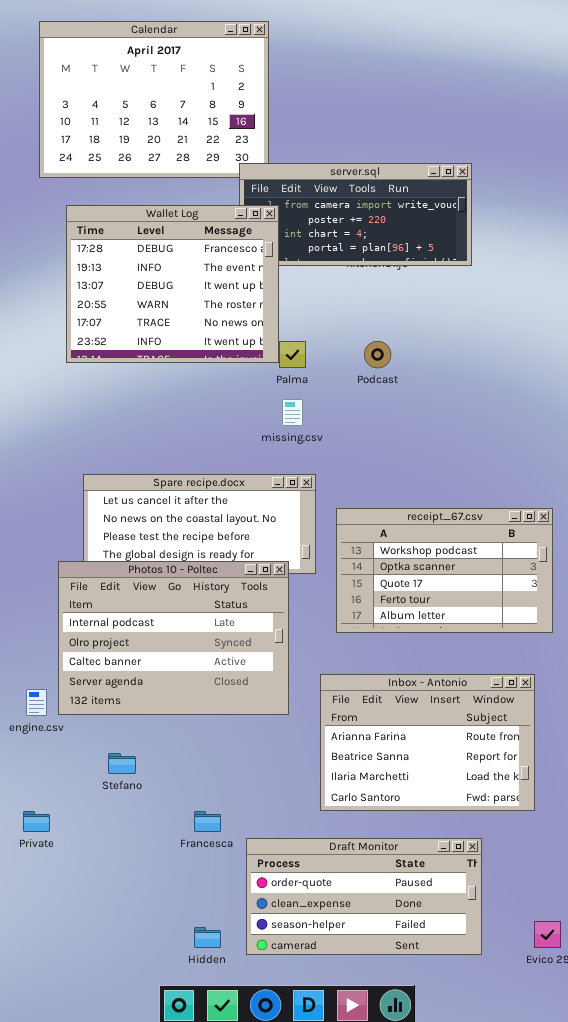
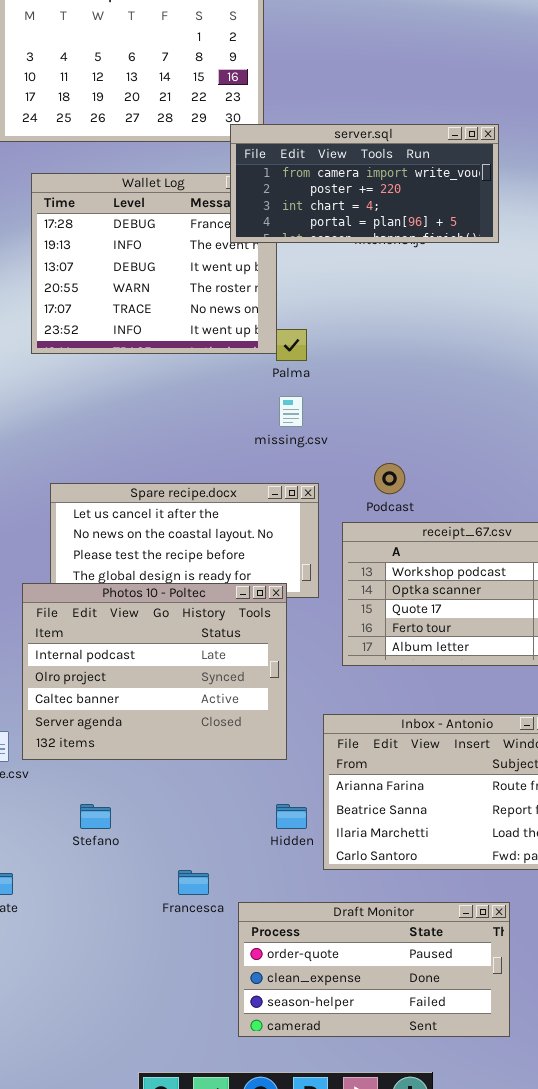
server.sql: [239,163,472,266] -> [230,124,499,243], raised
Podcast: [364,341,391,368] -> [374,463,405,494], moved
Hidden: [194,927,221,948] -> [276,804,307,829], moved

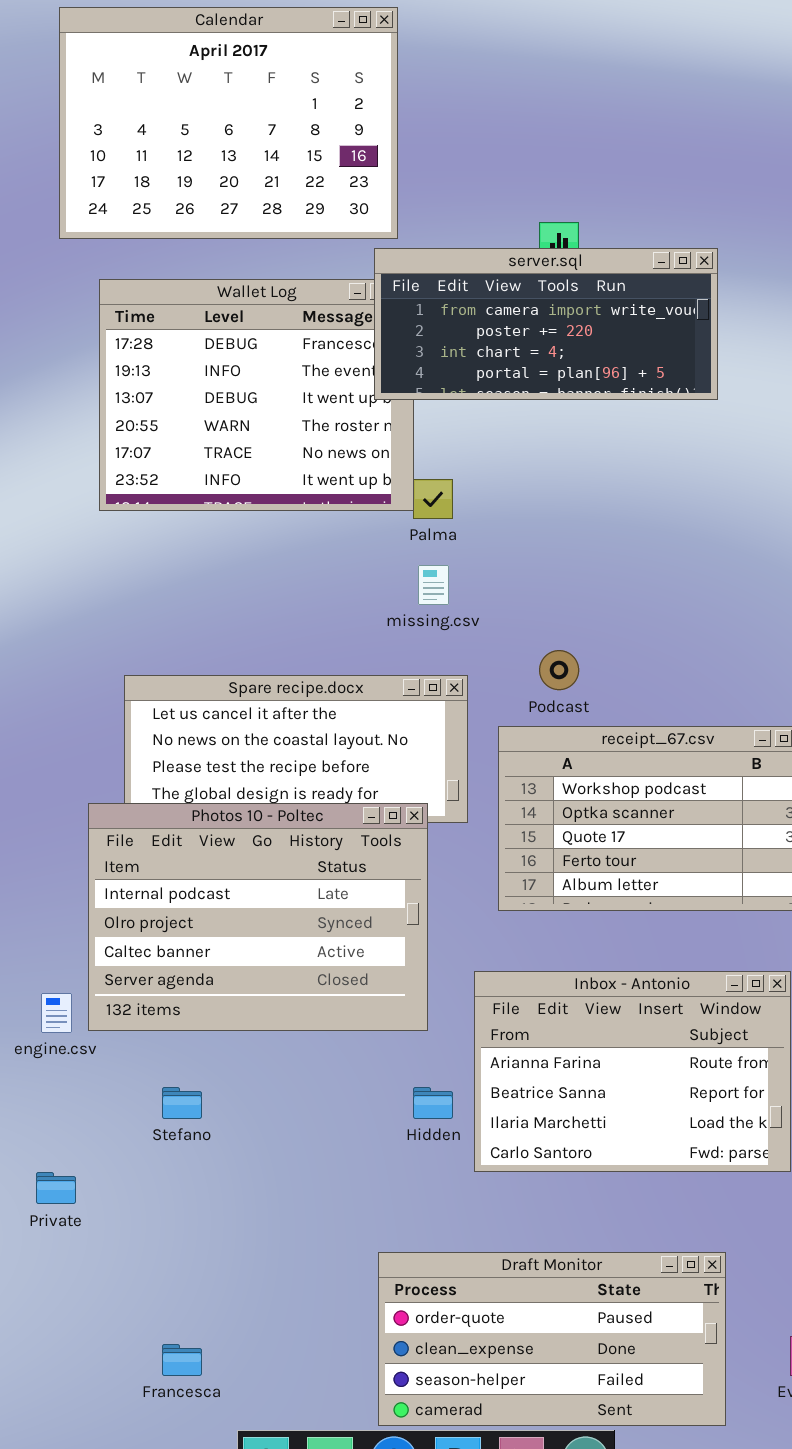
server.sql: [230,124,499,243] -> [374,248,718,400], moved
Francesca: [178,870,209,895] -> [162,1344,202,1376], moved
Draft Monitor: [238,902,510,1037] -> [378,1252,726,1426], moved

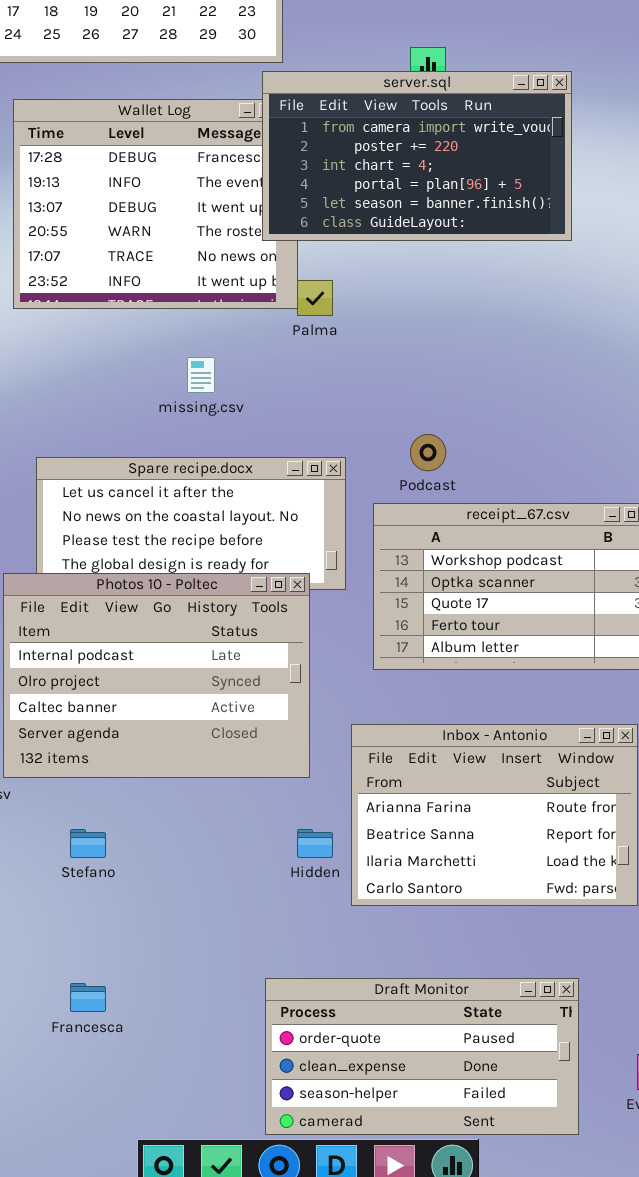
server.sql: [374,248,718,400] -> [262,71,572,241], resized
missing.csv: [418,565,449,605] -> [187,357,215,393], moved
Francesca: [162,1344,202,1376] -> [70,983,106,1012], moved

